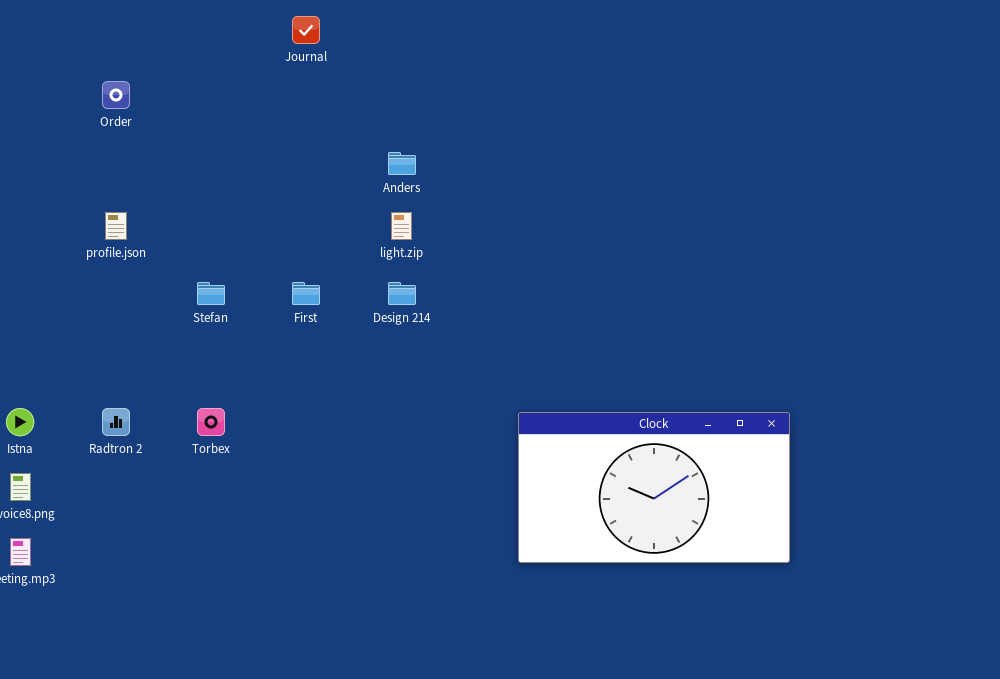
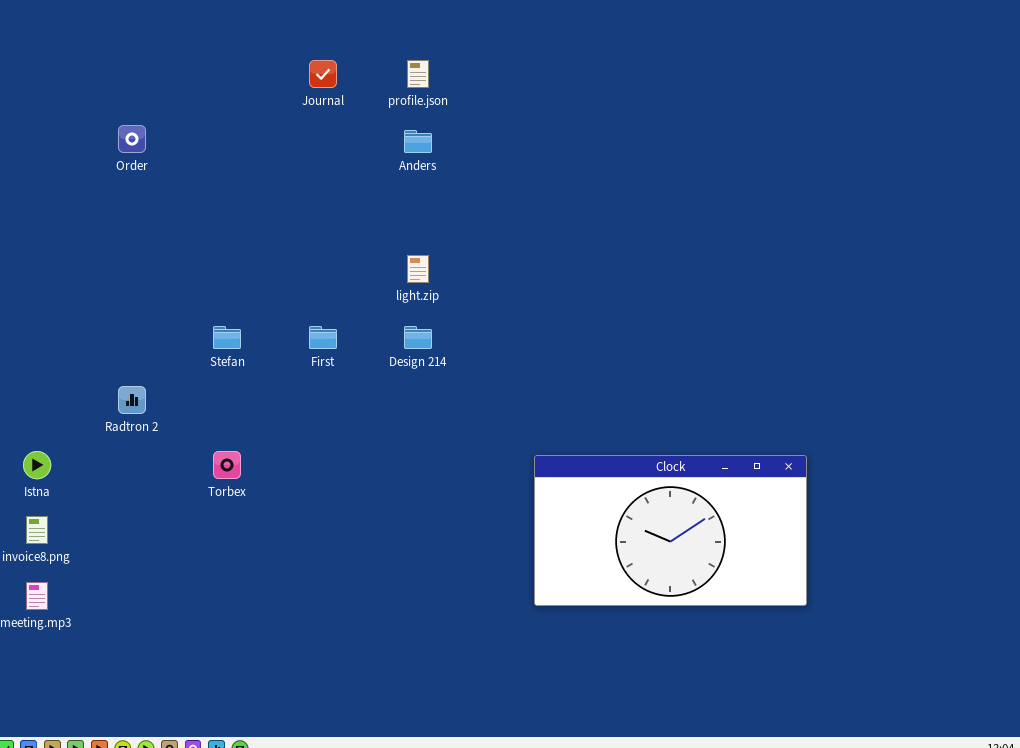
Anders: [388,152,416,175] -> [404,130,432,153], moved
profile.json: [105,212,127,240] -> [407,60,429,88], moved
Radtron 2: [102,408,130,436] -> [118,386,146,414], moved

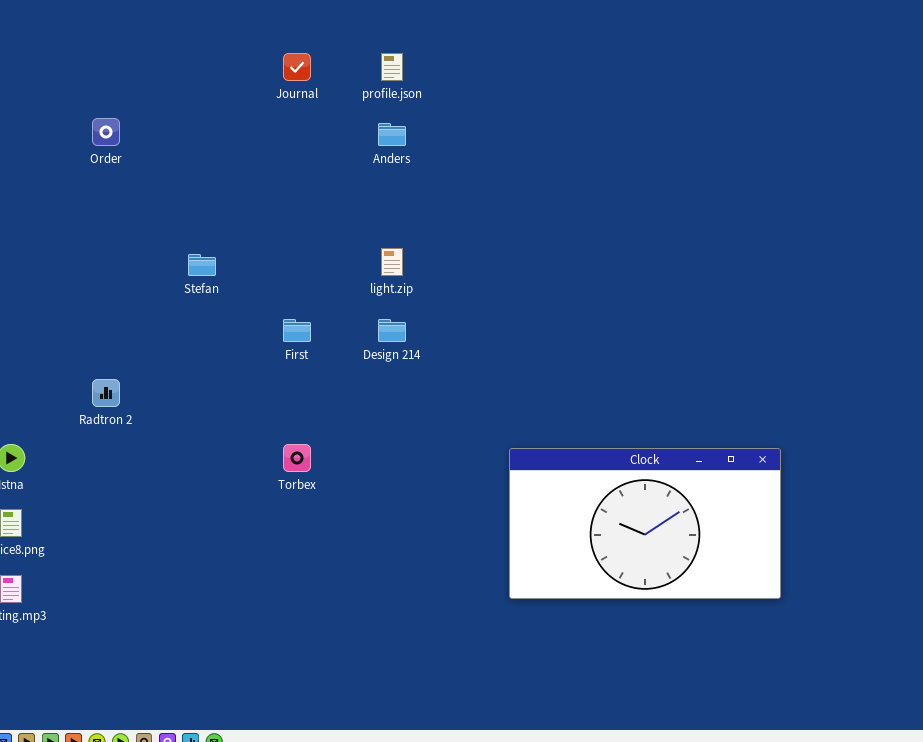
Stefan: [213,326,241,349] -> [188,254,216,276], moved
Torbex: [213,451,241,479] -> [283,444,311,472], moved

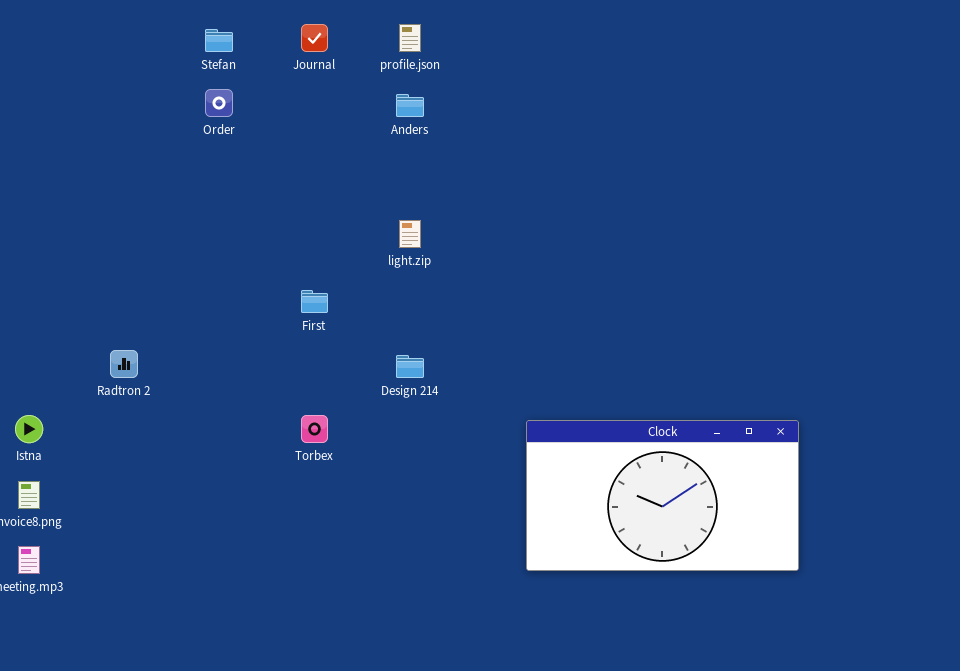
Order: [92,118,120,146] -> [205,89,233,117], moved
Stefan: [188,254,216,276] -> [205,29,233,52], moved
Design 214: [378,319,406,342] -> [396,355,424,378], moved

